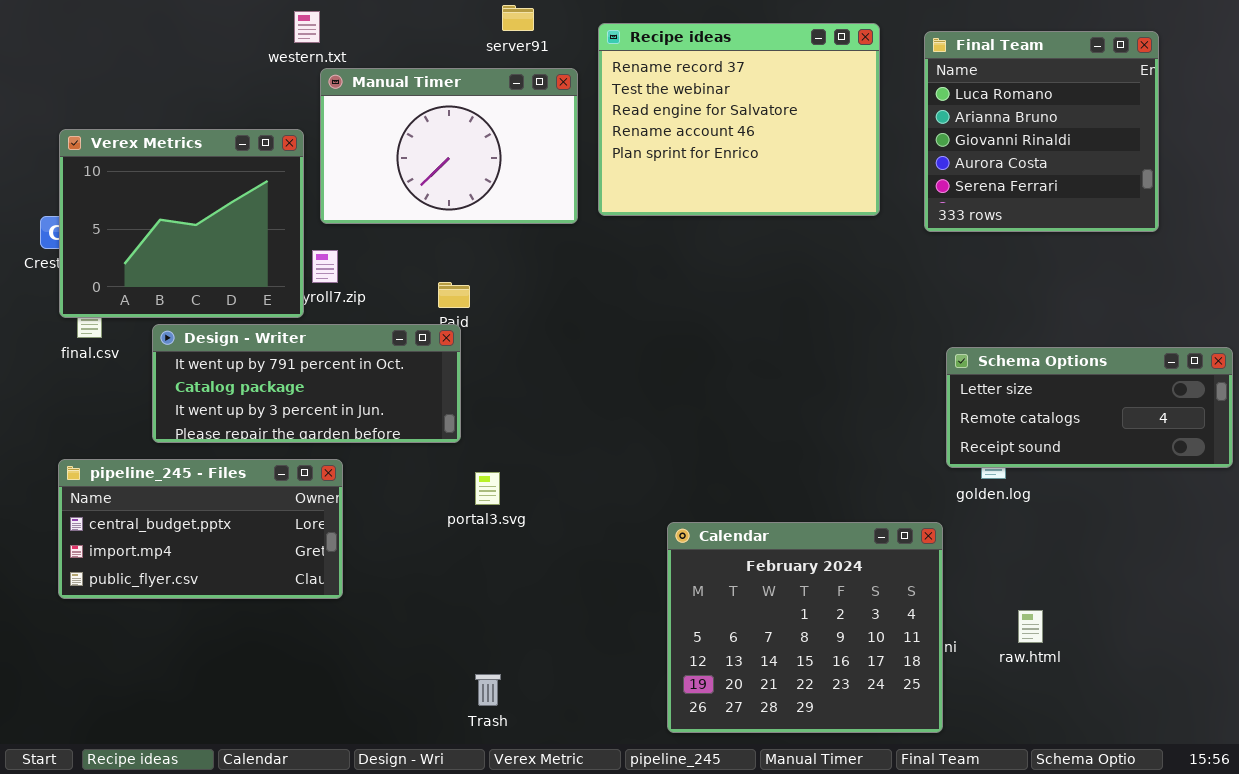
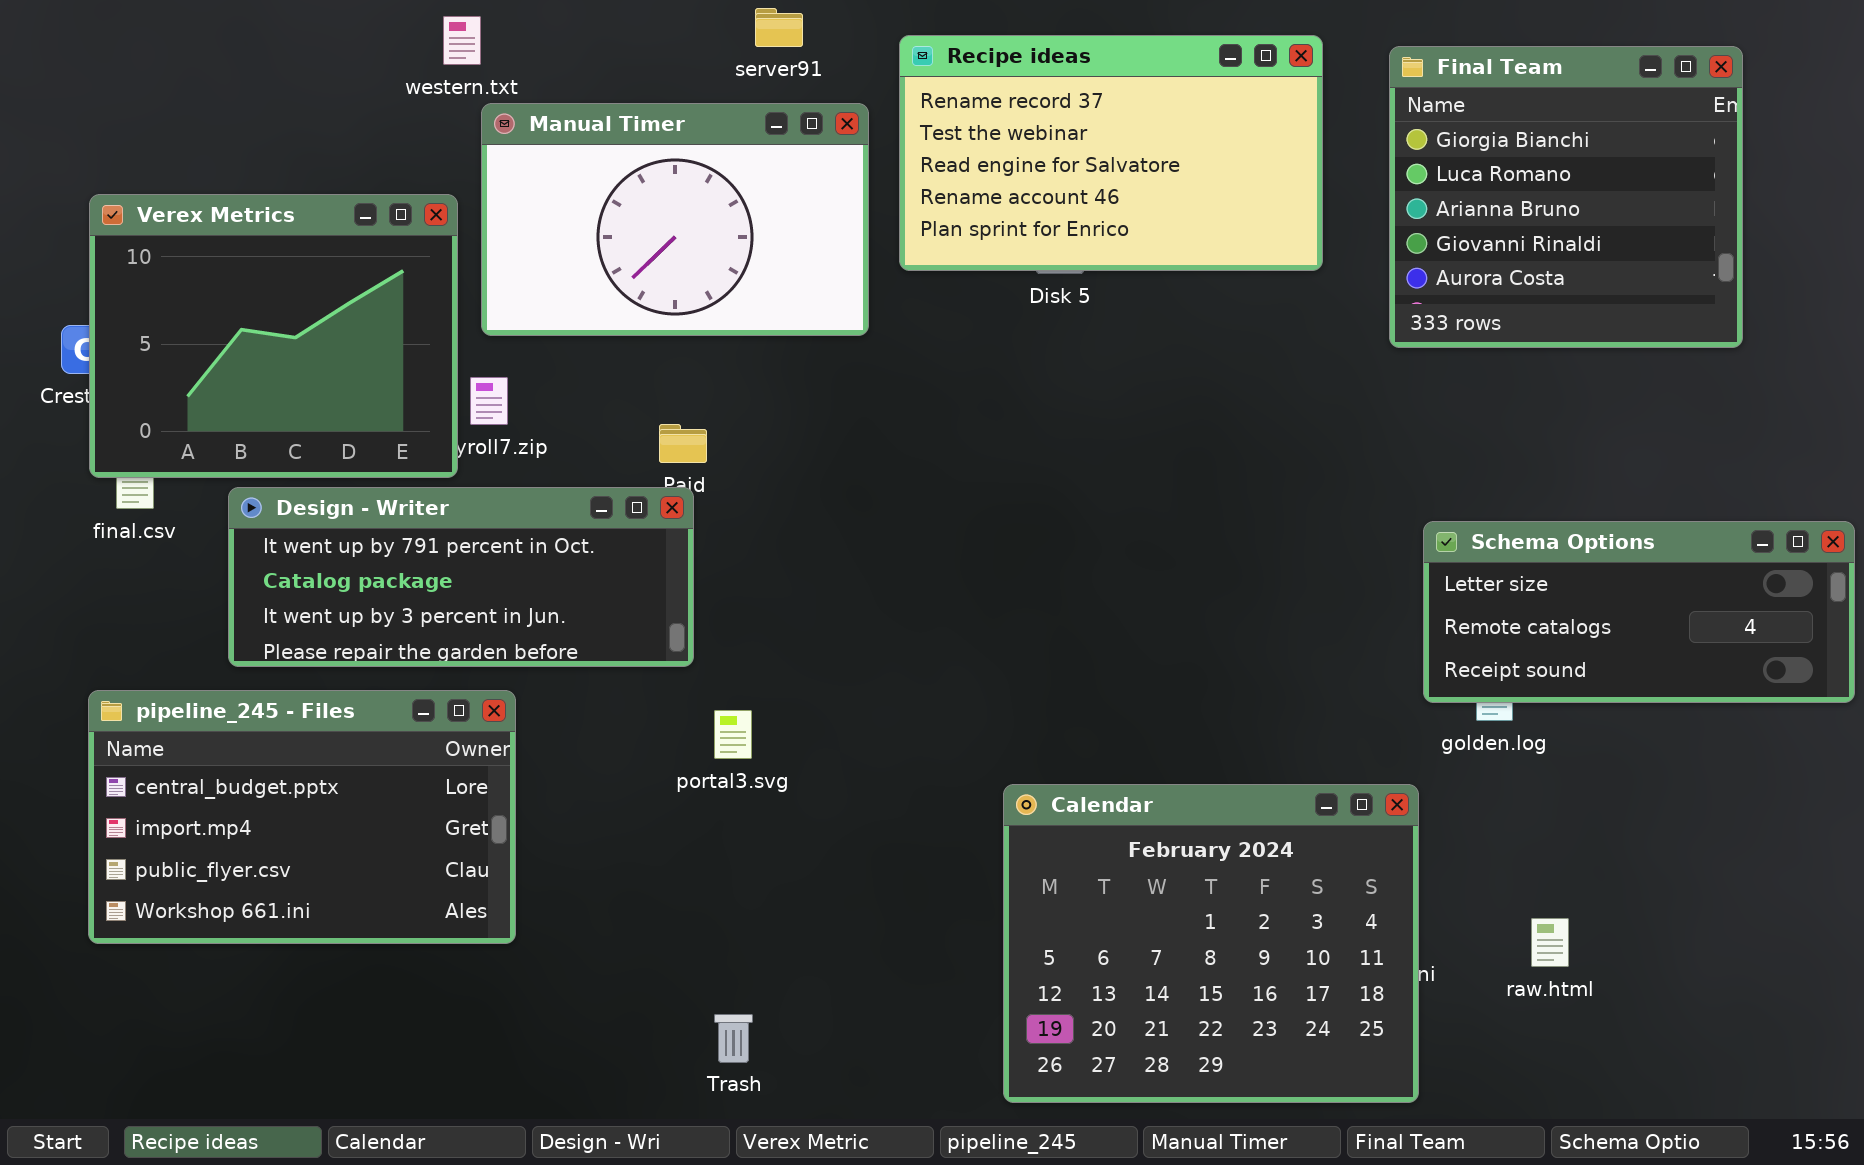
Recipe ideas: [598,23,880,216] -> [899,35,1323,271], resized
Final Team: [924,31,1159,232] -> [1389,46,1743,348], scrolled up 1 row
pipeline_245 - Files: [58,459,343,599] -> [88,690,516,944], resized

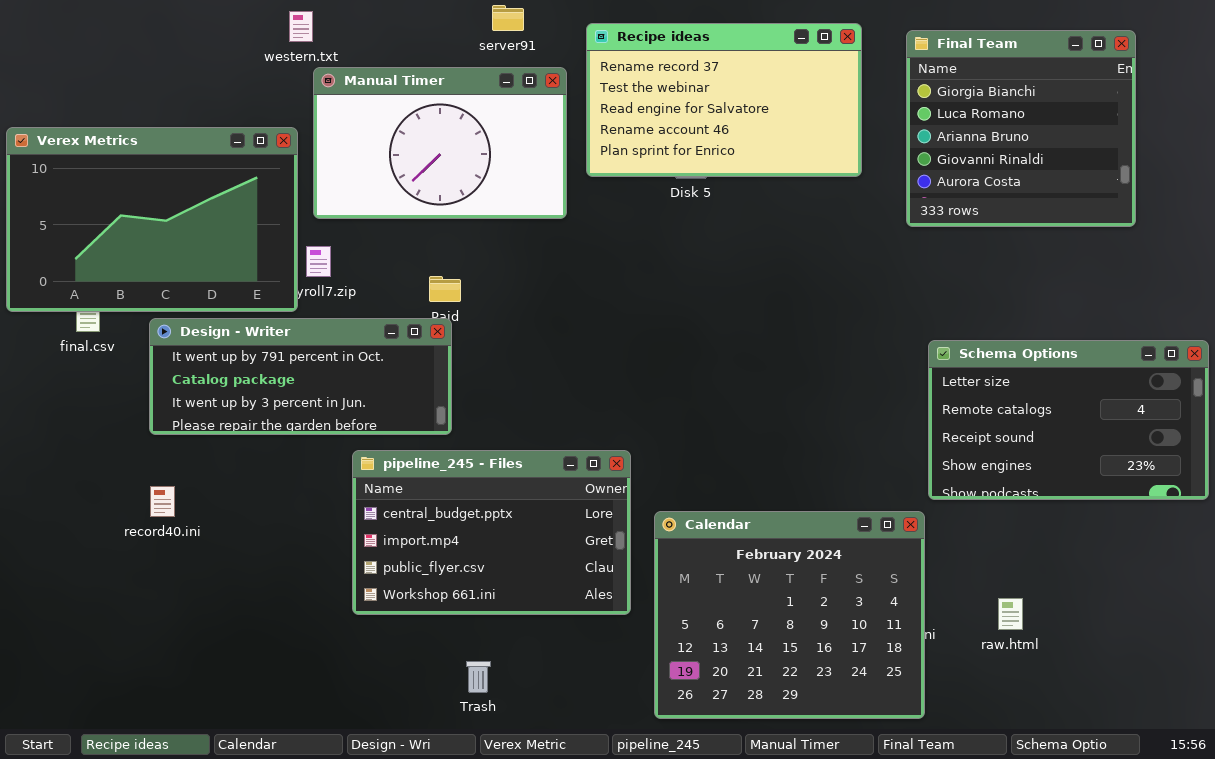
Verex Metrics: [89,194,458,478] -> [6,127,298,312], resized
Schema Options: [1423,521,1855,703] -> [928,340,1209,500], resized
pipeline_245 - Files: [88,690,516,944] -> [352,450,631,615], moved

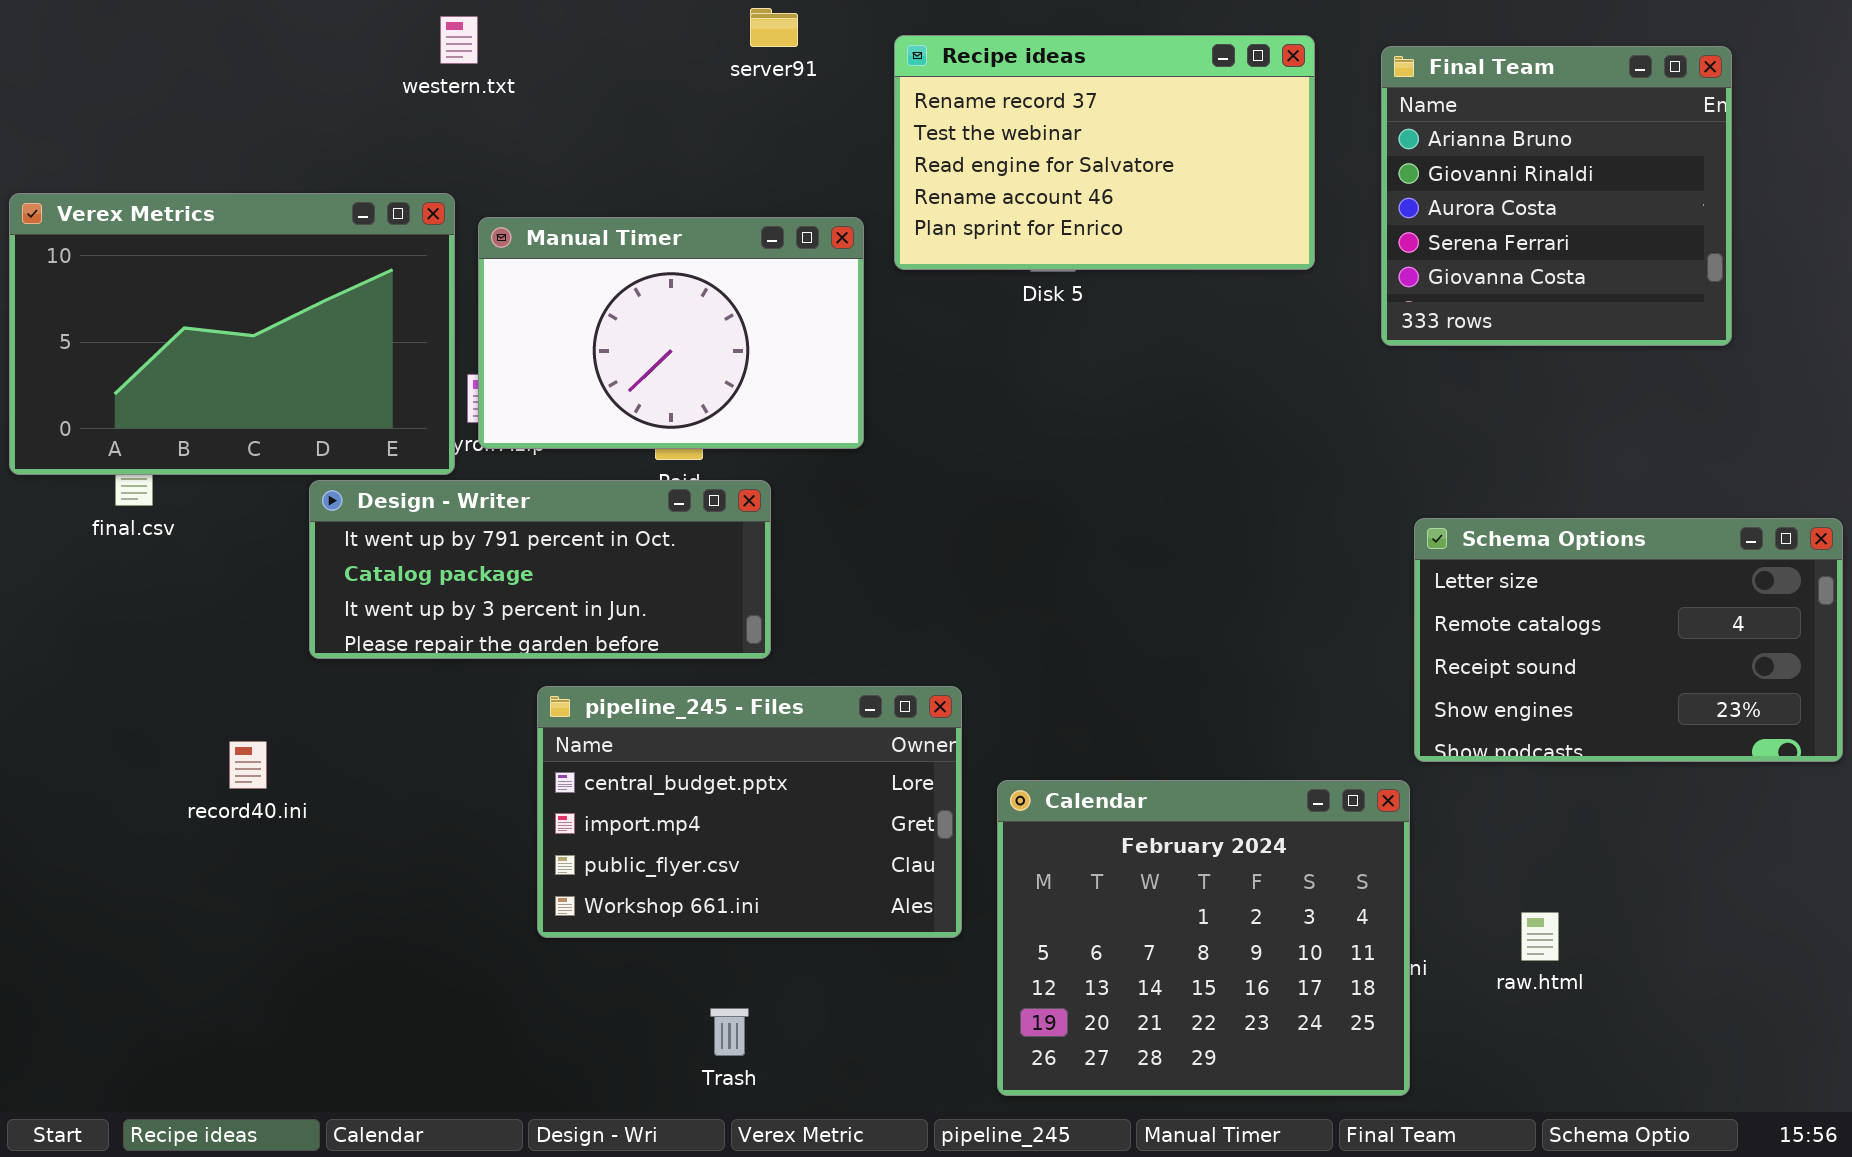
Final Team: [906,30,1136,227] -> [1381,46,1732,346], scrolled down 2 rows
Manual Timer: [313,67,567,219] -> [478,217,864,449], moved
Design - Writer: [149,318,452,435] -> [309,480,771,659], moved

